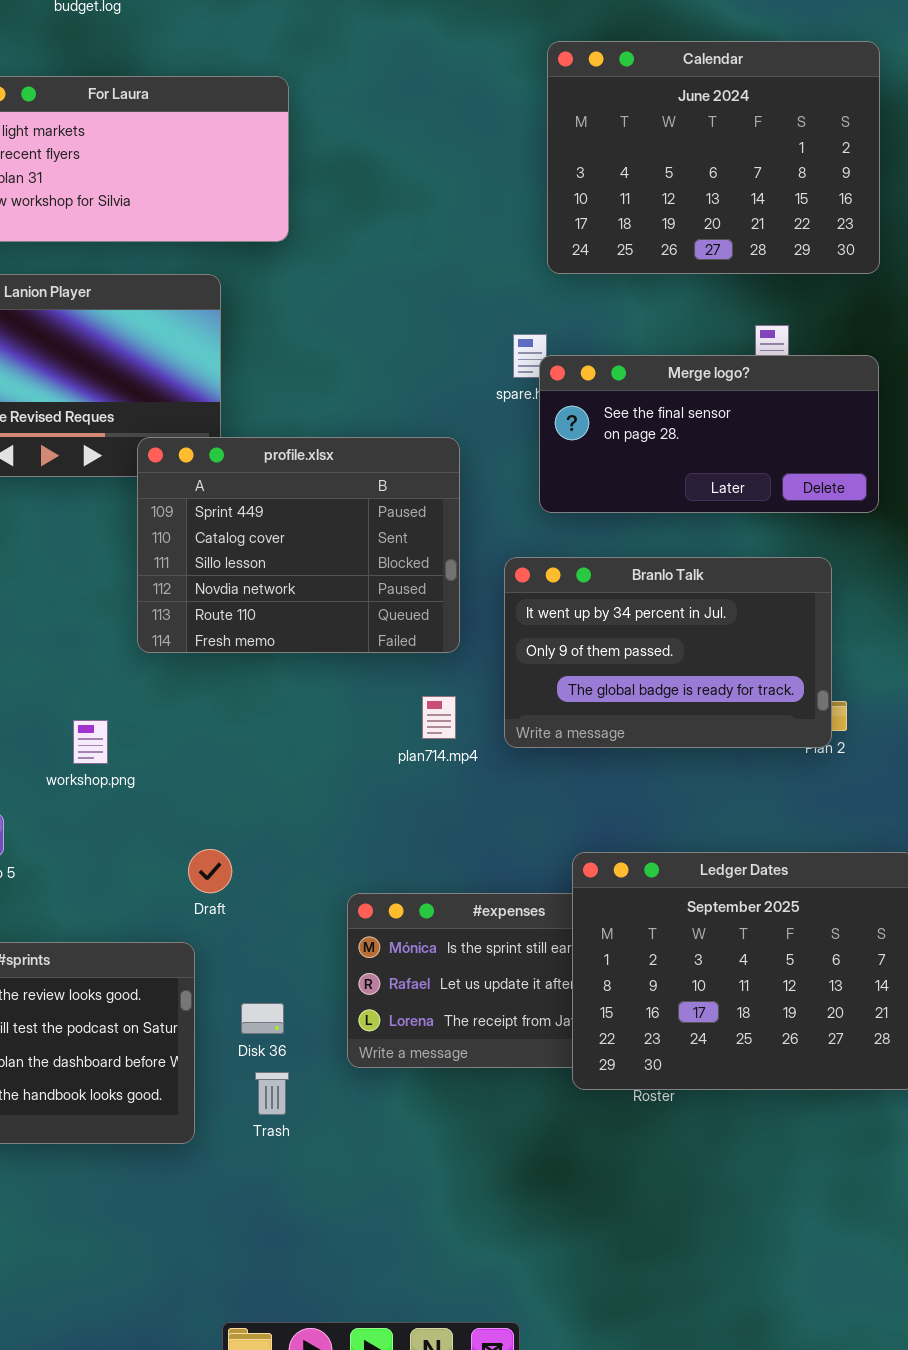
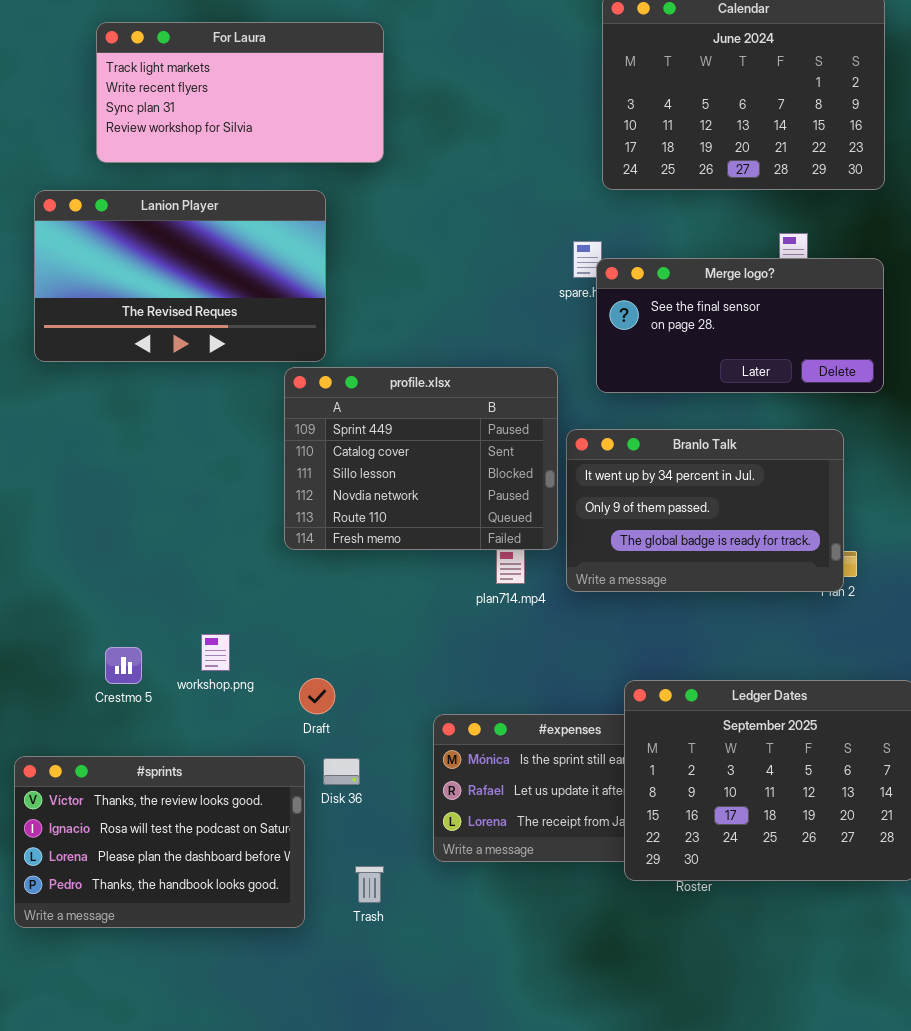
profile.xlsx: [137,437,460,653] -> [284,367,558,550], moved
workshop.png: [73,720,108,764] -> [201,634,230,671], moved
Disk 36: [241,1003,284,1034] -> [323,758,360,785], moved

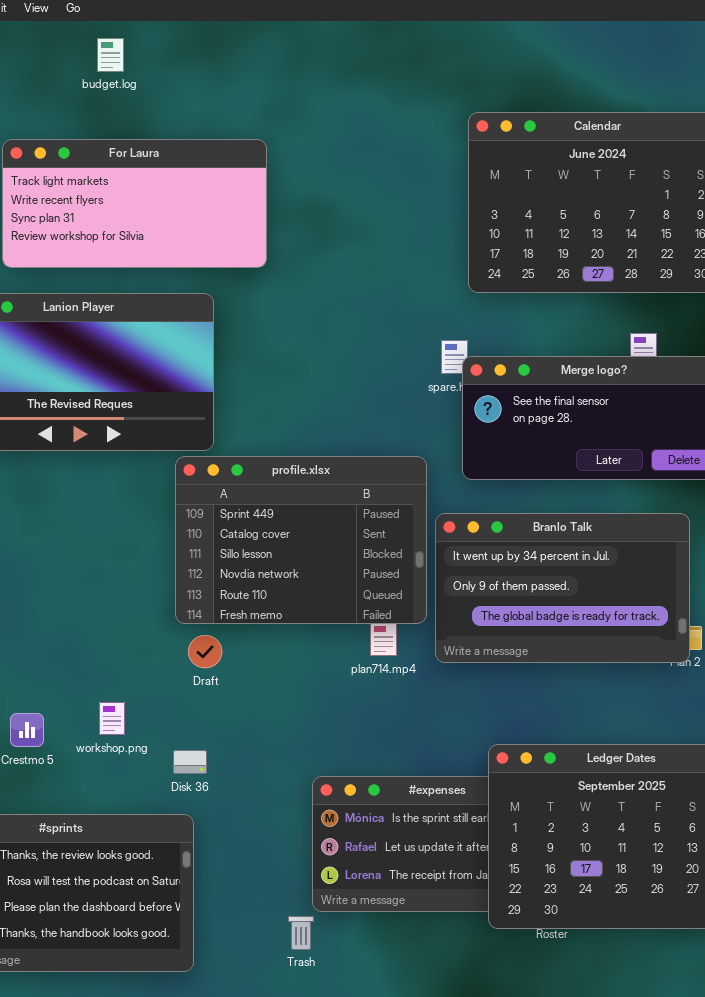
Draft: [299,678,335,714] -> [188,635,222,668], moved
Disk 36: [323,758,360,785] -> [173,750,207,774], moved
Trash: [355,866,384,903] -> [288,916,314,950], moved

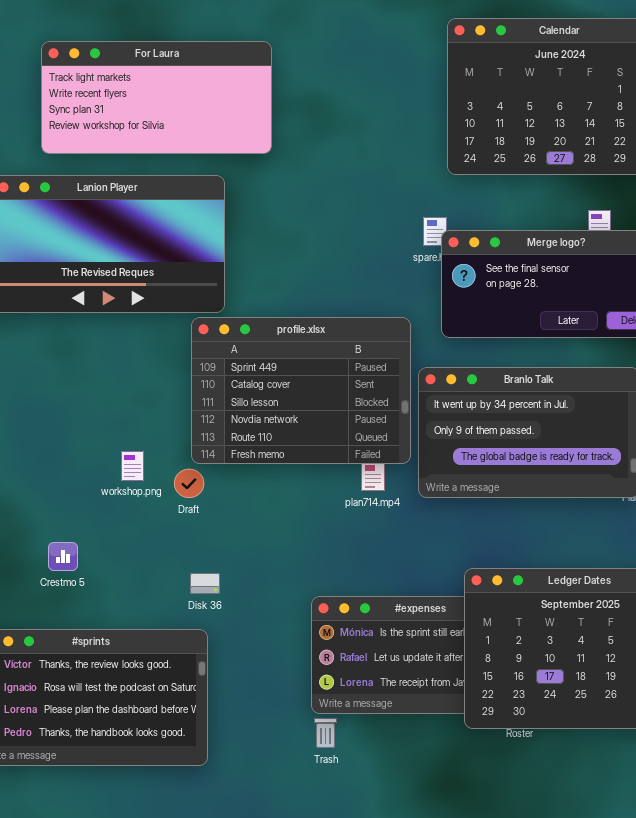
Draft: [188,635,222,668] -> [174,469,204,498], moved
workshop.png: [99,702,125,735] -> [121,451,144,481], moved
Trash: [288,916,314,950] -> [314,718,337,748], moved

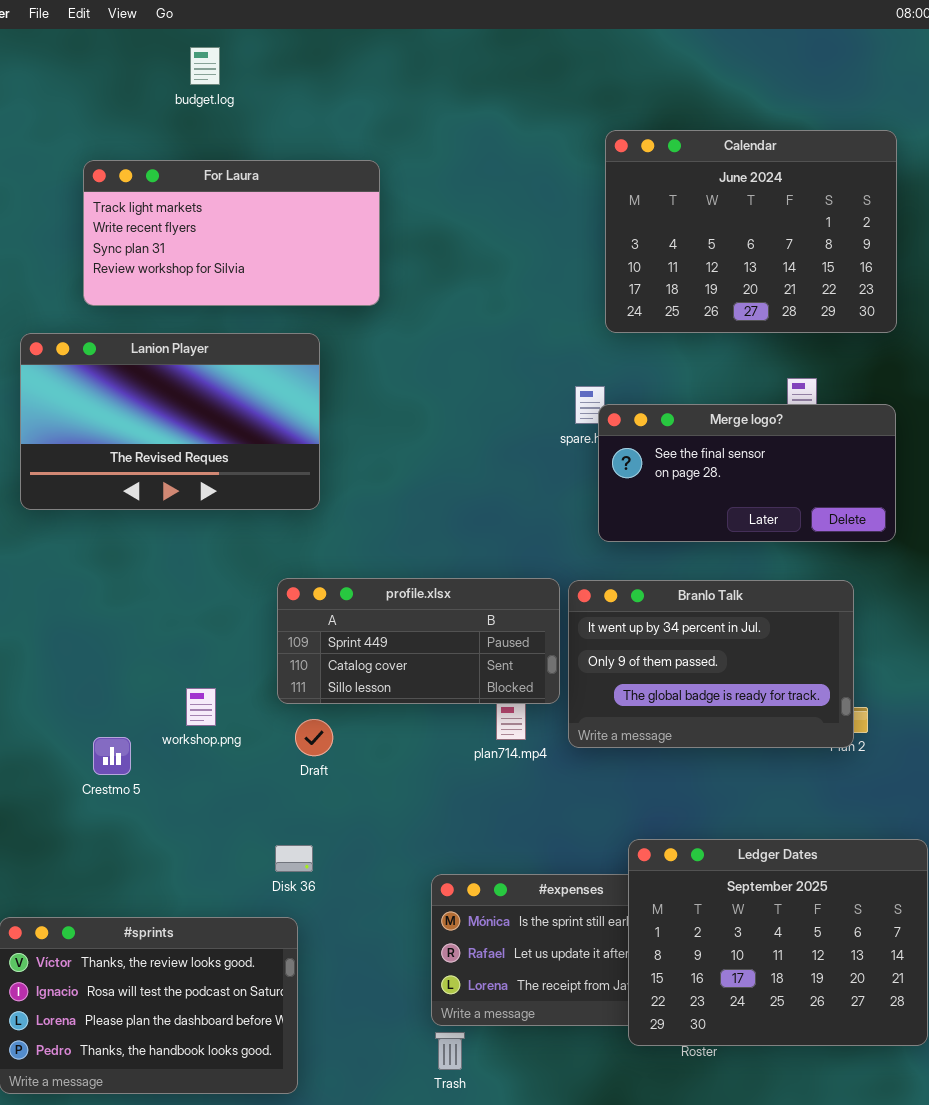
profile.xlsx: [191,317,411,464] -> [277,578,560,704], resized
Draft: [174,469,204,498] -> [295,719,333,756], moved
Crestmo 5: [48,542,78,571] -> [93,737,131,775], moved

